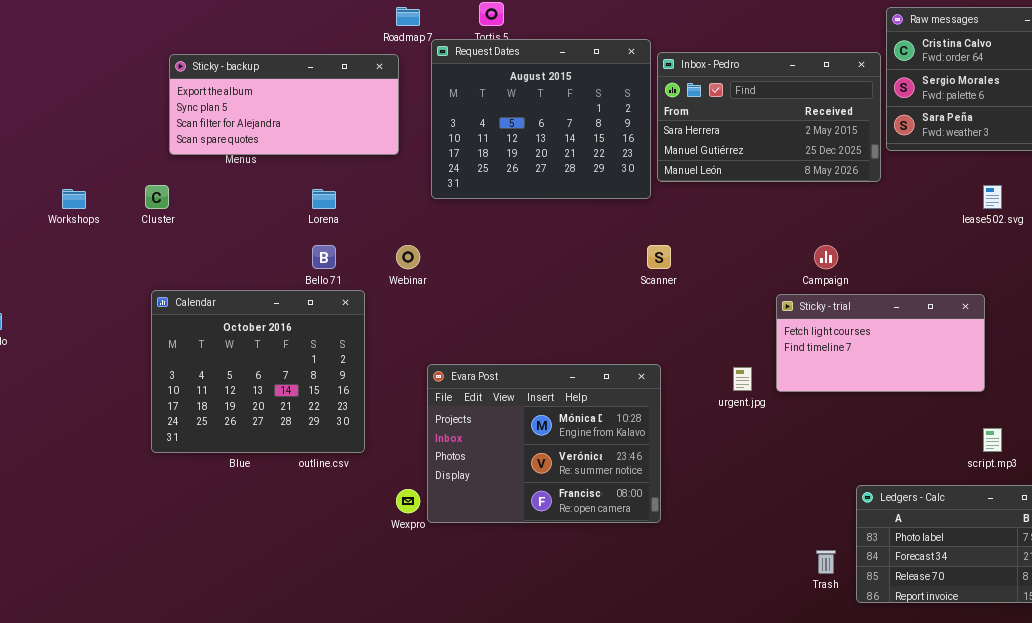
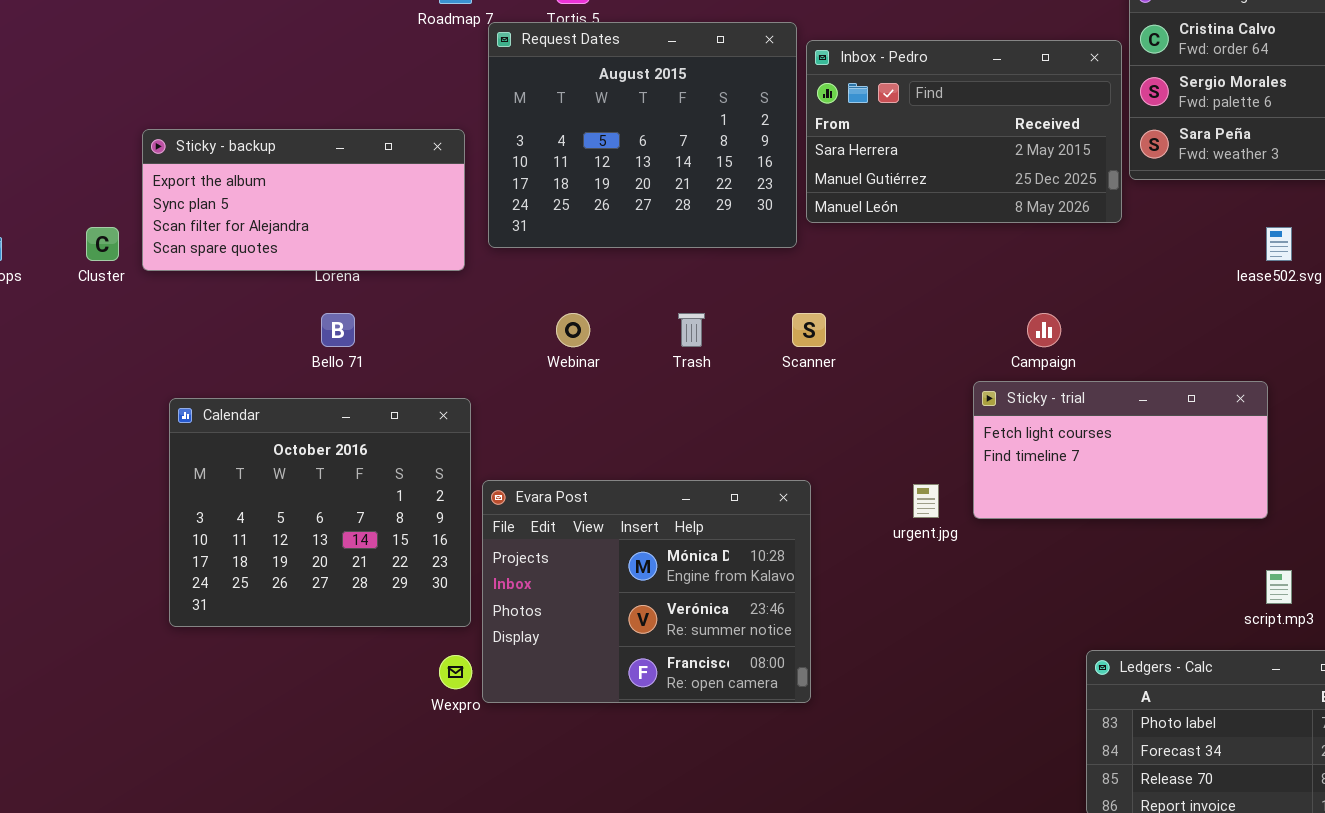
Sticky - backup: [169,54,399,155] -> [142,129,465,271], moved
Webinar: [396,245,420,269] -> [556,313,590,347], moved
Calendar: [151,290,365,453] -> [169,398,471,627], moved
Trash: [816,550,836,574] -> [678,313,705,347], moved

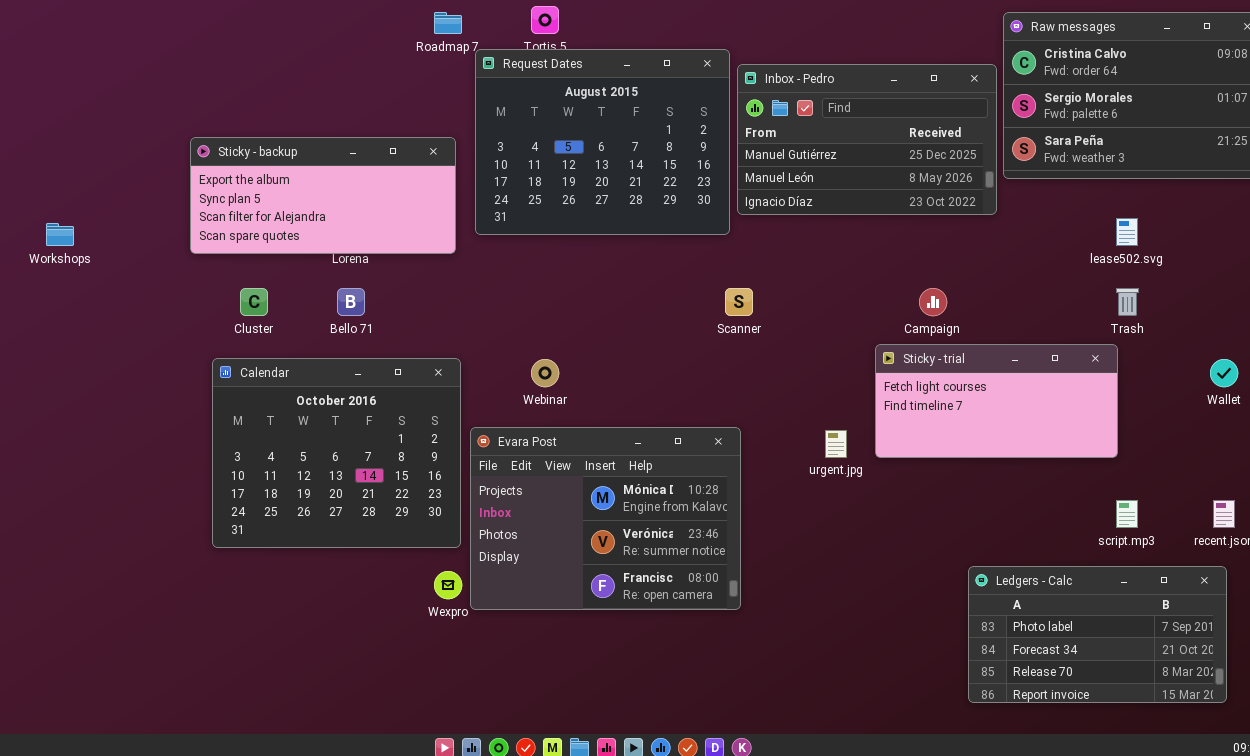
Inbox - Pedro: [806,40,1122,223] -> [737,64,997,215], scrolled down 1 row
Cluster: [86,227,119,261] -> [240,288,268,316], moved
Webinar: [556,313,590,347] -> [531,359,559,387], moved
Trash: [678,313,705,347] -> [1116,288,1139,316], moved

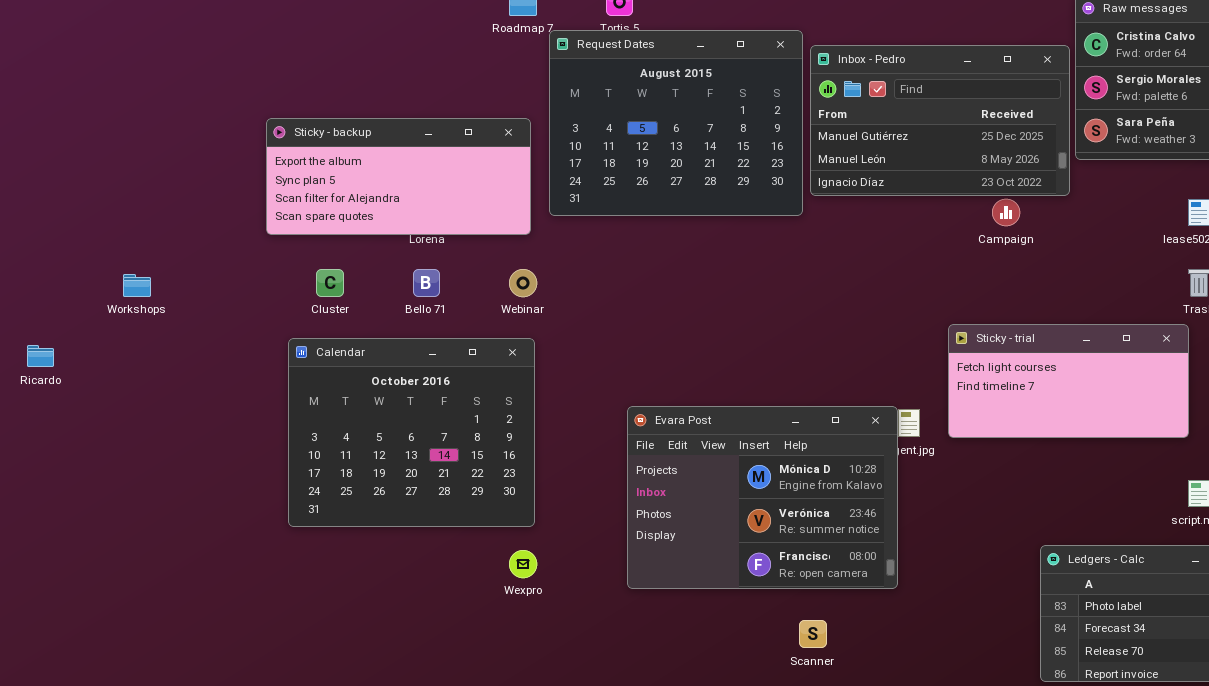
Workshops: [46,223,74,246] -> [123,274,151,297], moved
Scanner: [725,288,753,316] -> [799,620,827,648], moved
Campaign: [919,288,947,316] -> [992,199,1020,226], moved
Webinar: [531,359,559,387] -> [509,269,537,297], moved
Evara Post: [470,427,741,610] -> [627,406,898,589], moved

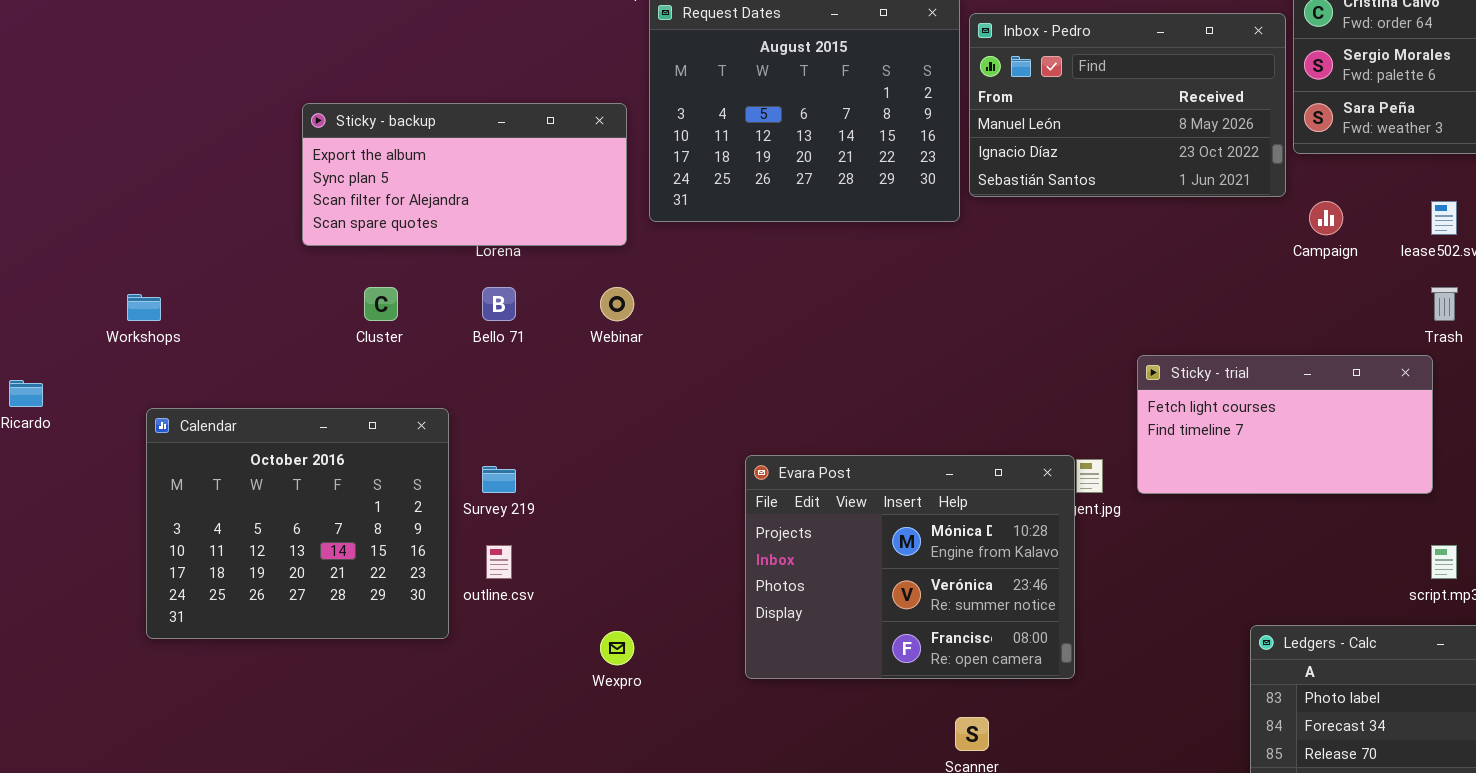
Inbox - Pedro: [810,45,1070,196] -> [969,13,1286,197], scrolled down 1 row
Campaign: [992,199,1020,226] -> [1309,201,1343,235], moved
Calendar: [288,338,535,527] -> [146,408,449,639], moved

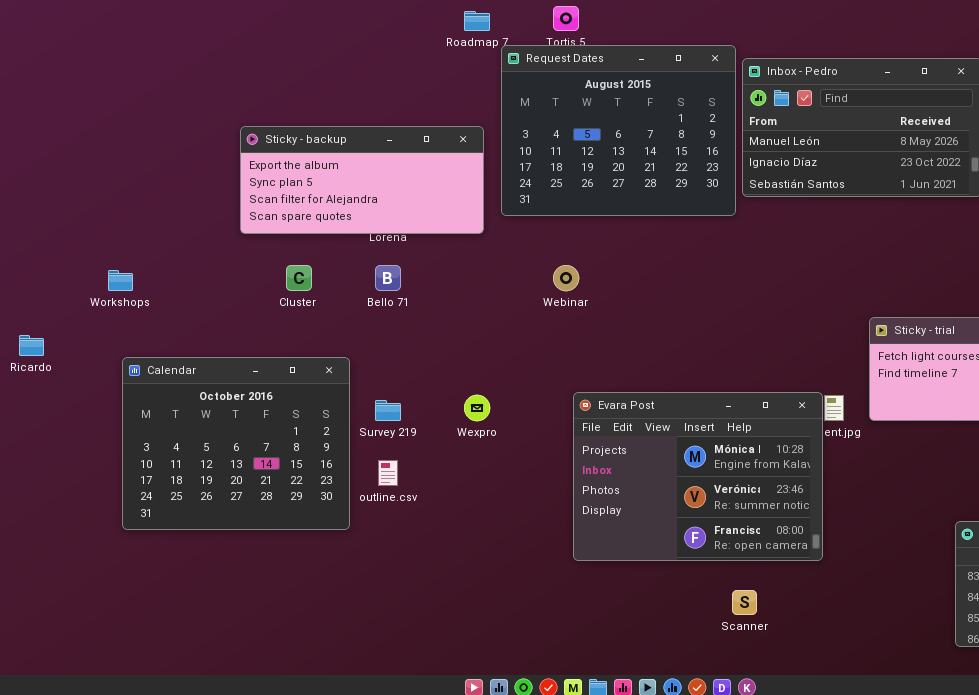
Webinar: [600,287,634,321] -> [553,265,579,291], moved
Wexpro: [600,631,634,665] -> [464,395,490,421], moved

